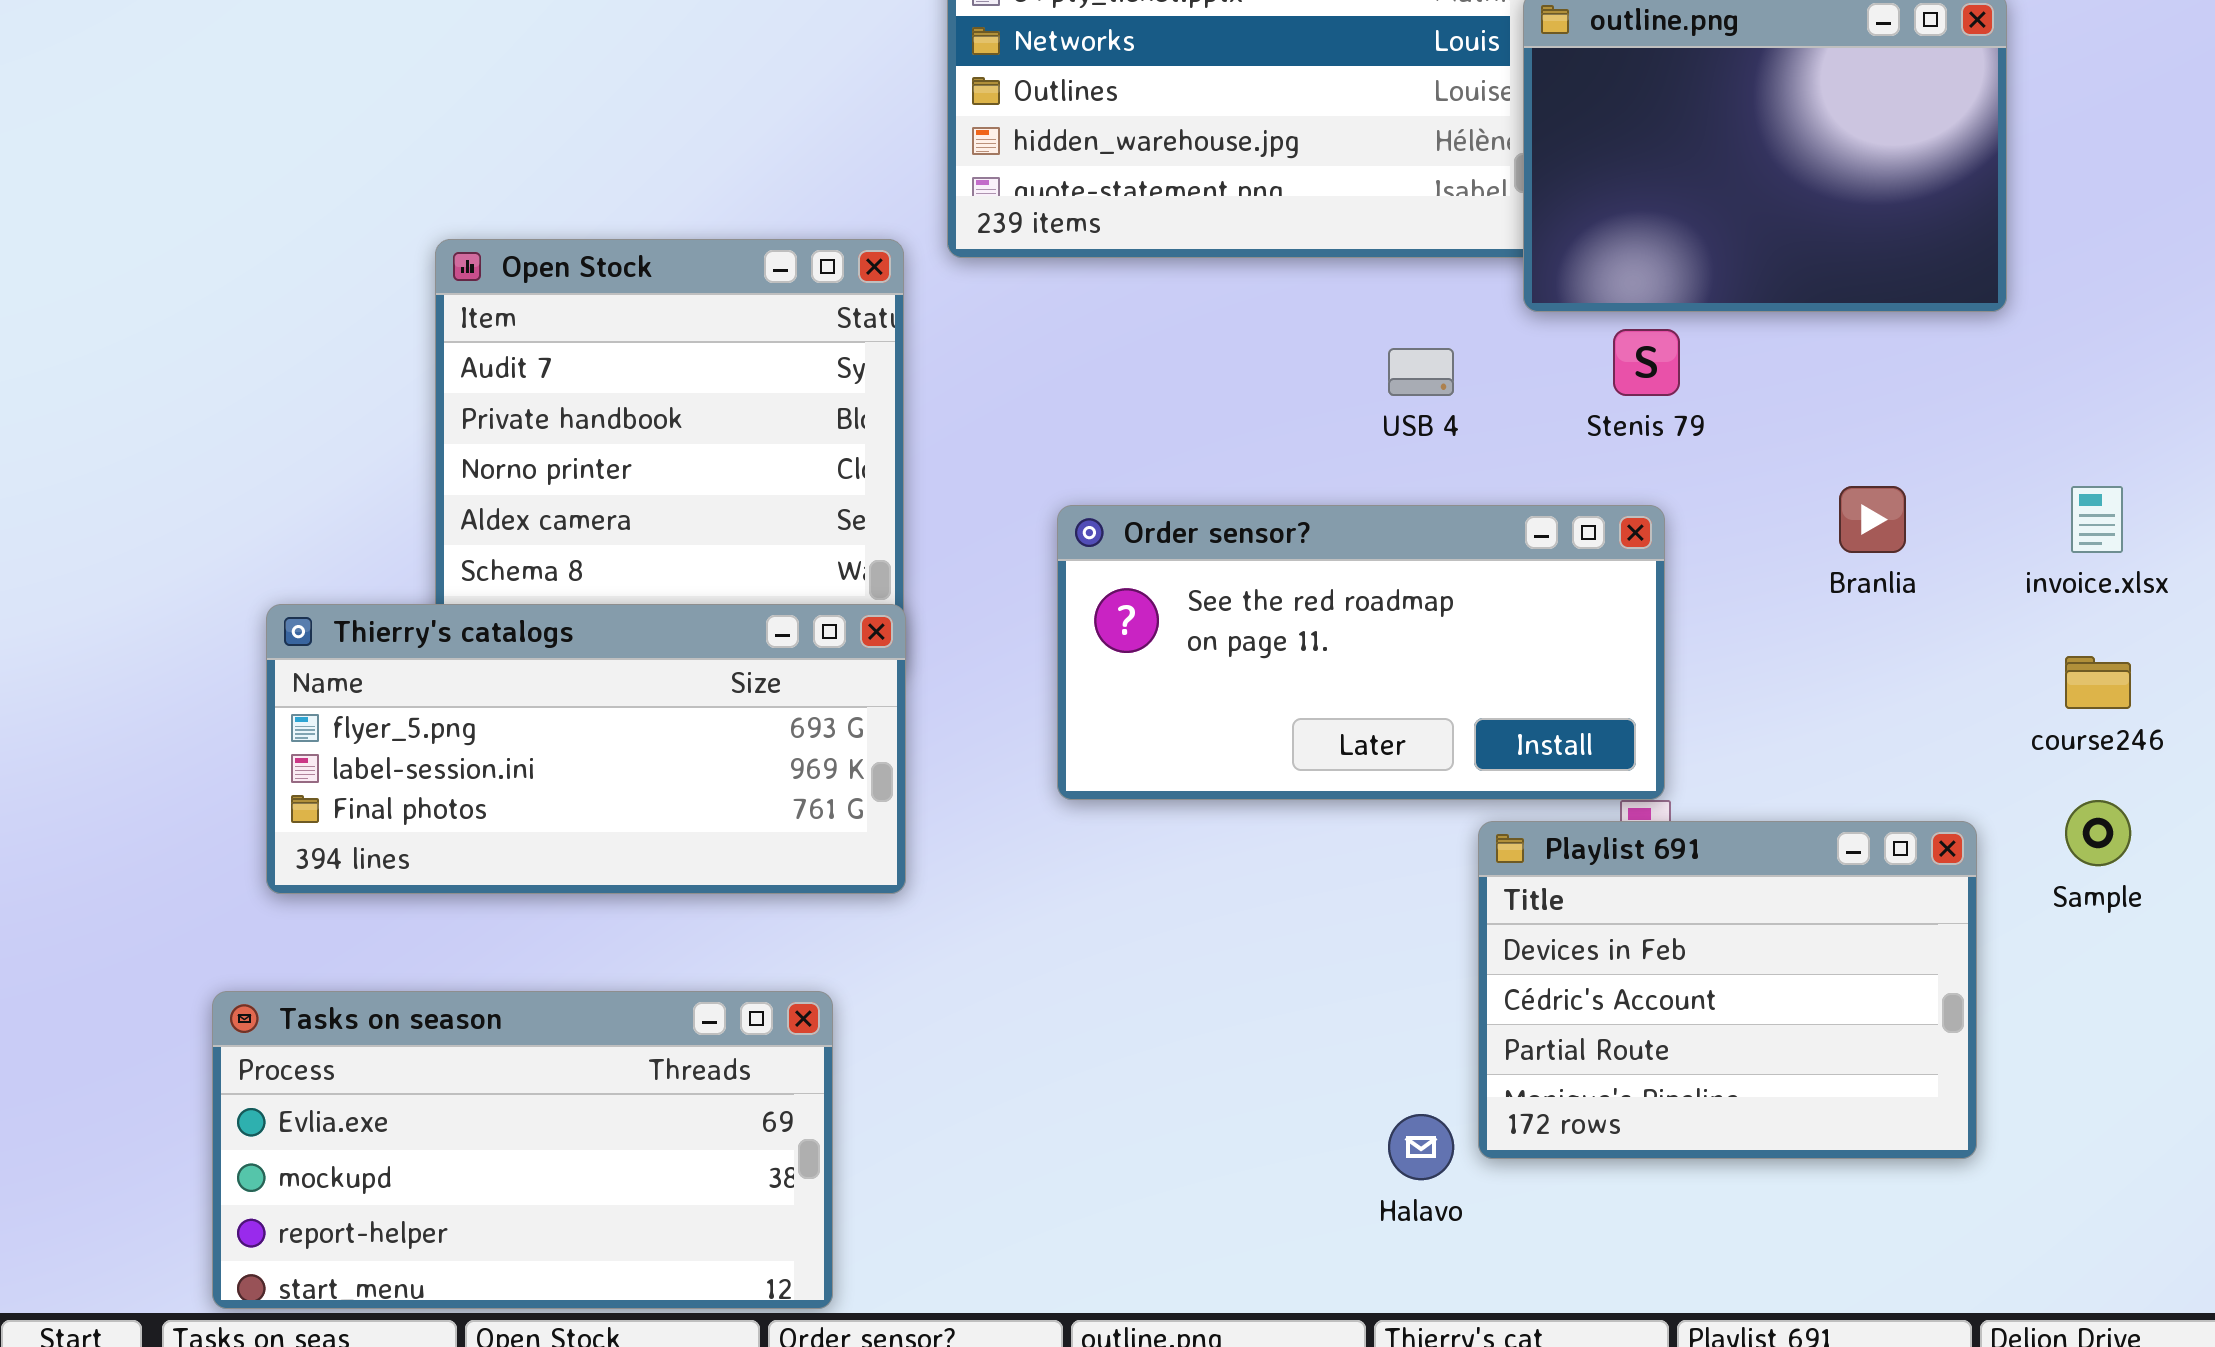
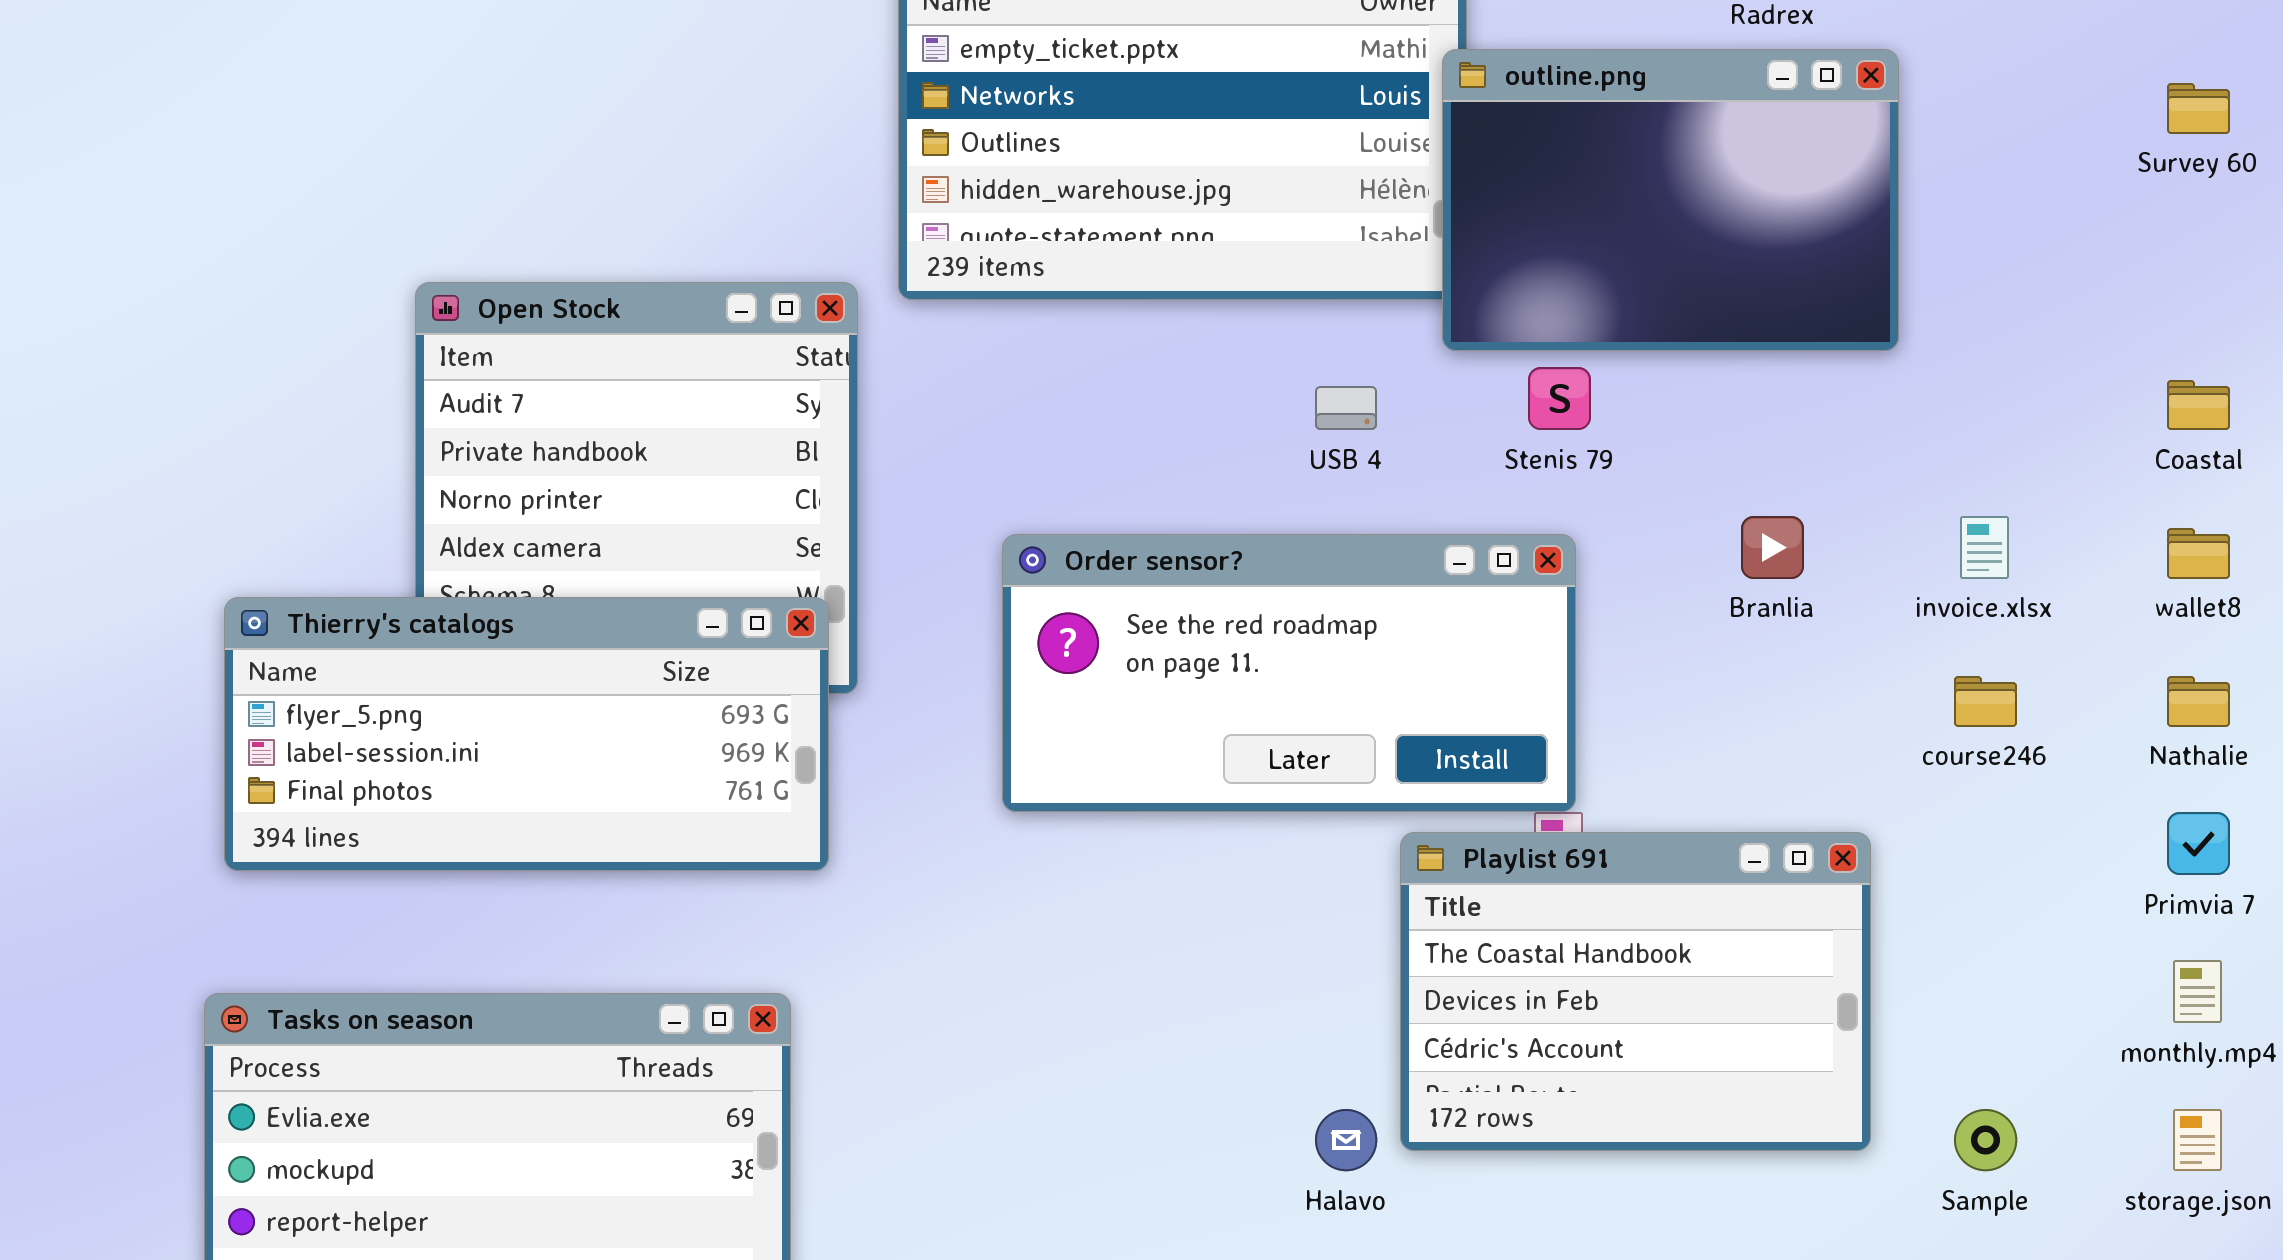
Thierry's catalogs: [266,604,906,894] -> [224,597,829,871], moved
Sample: [2065,800,2131,866] -> [1954,1109,2017,1171], moved
Playlist 691: [1478,821,1977,1159] -> [1400,832,1871,1151], scrolled up 1 row

